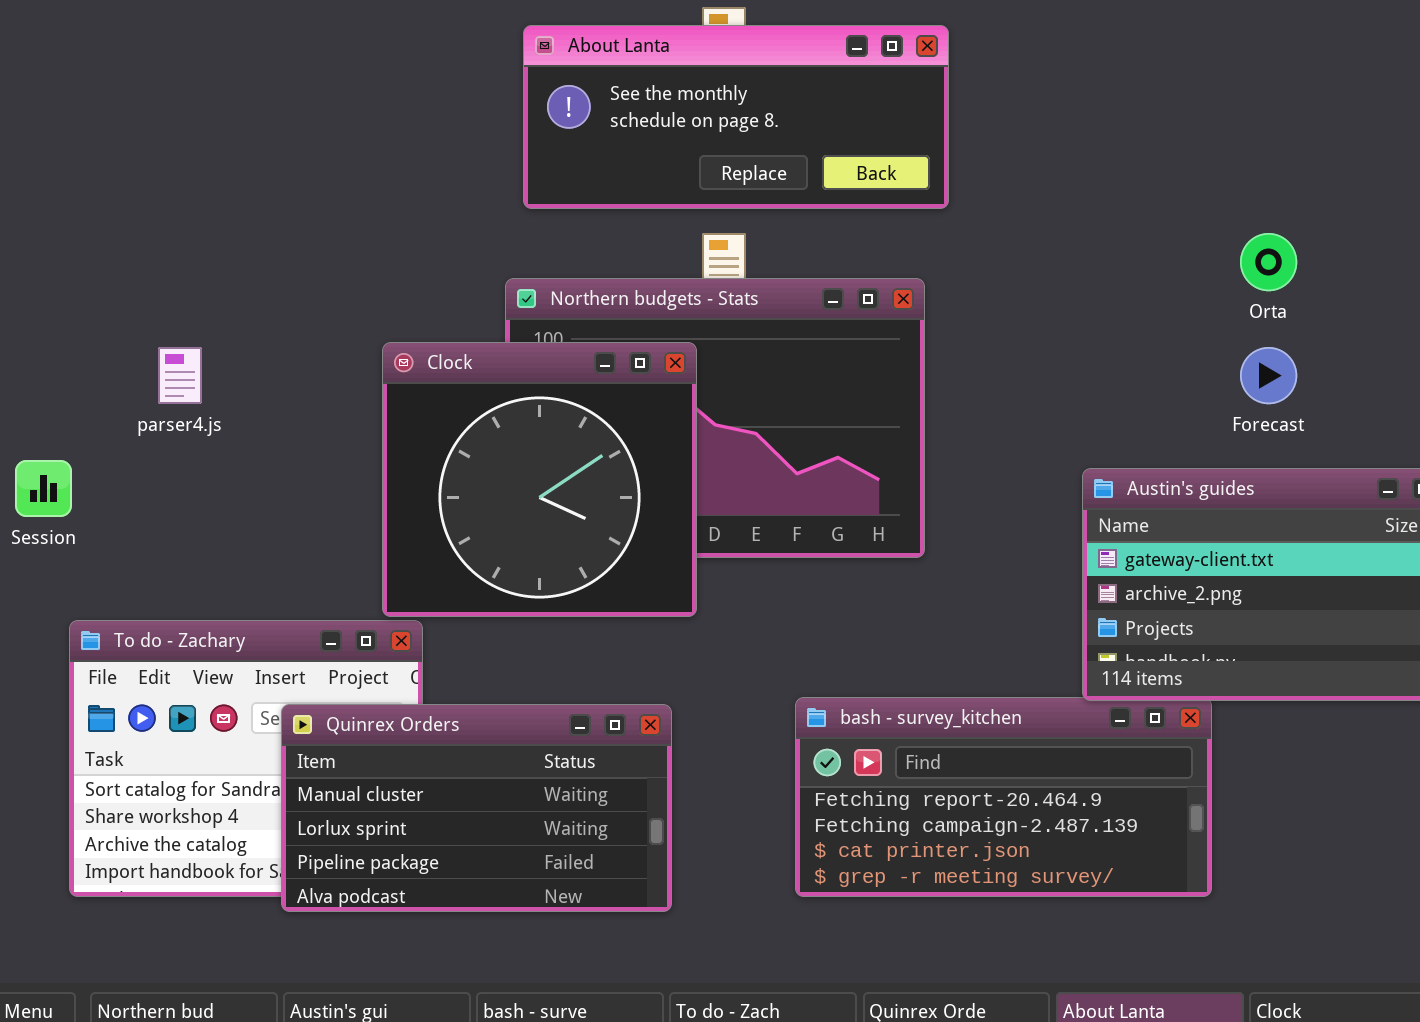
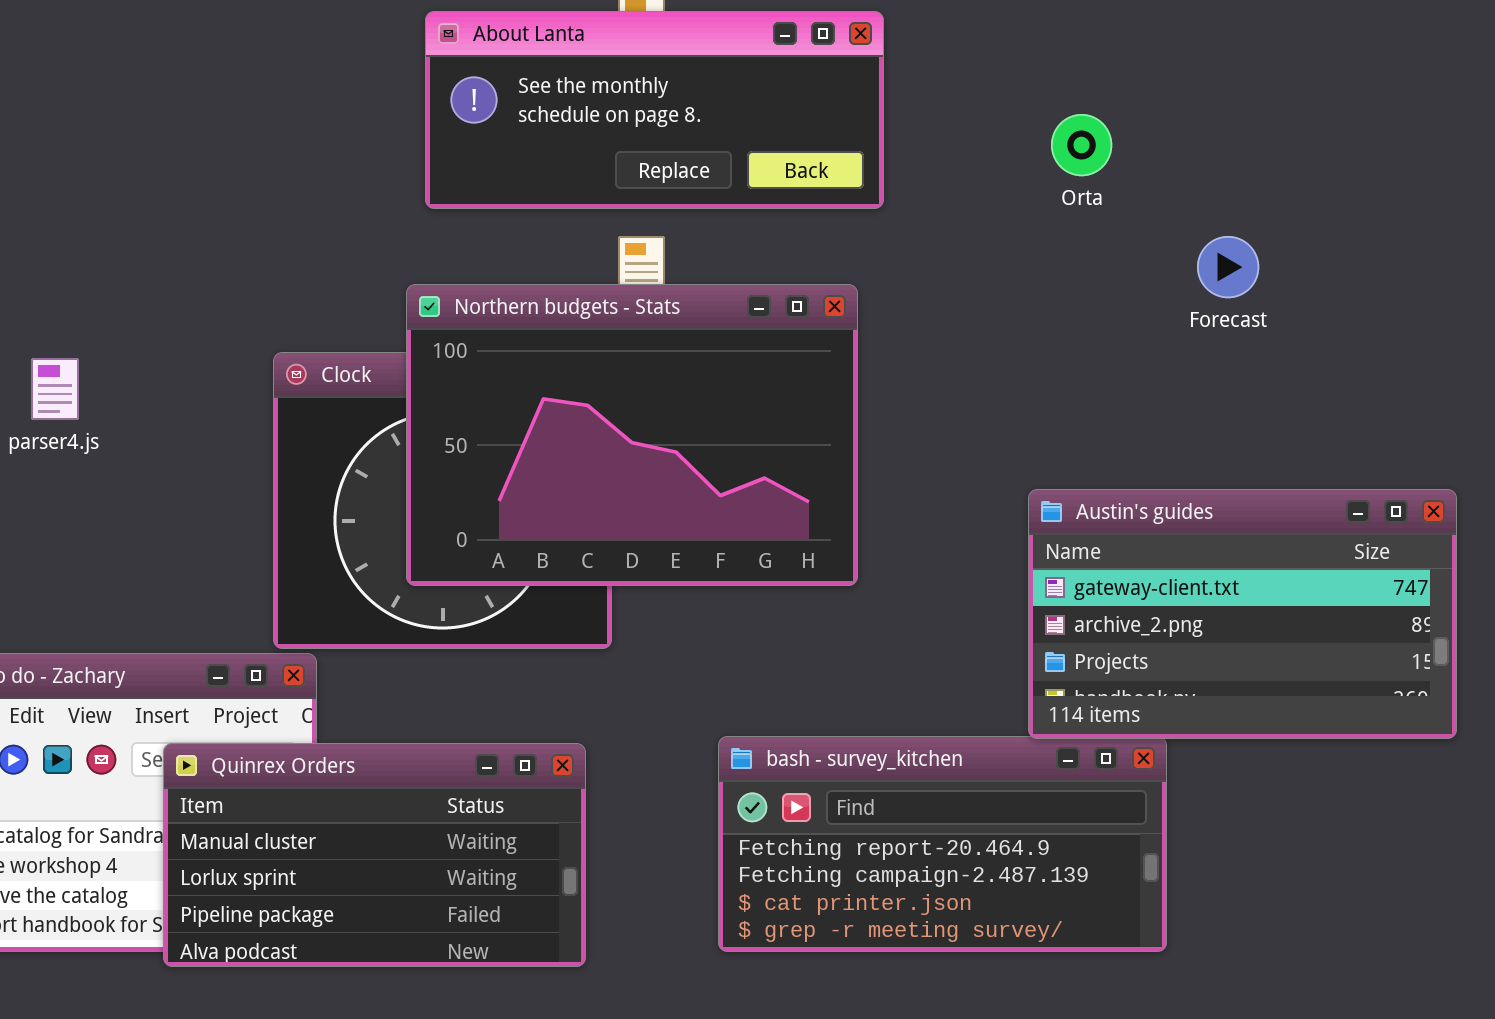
Orta: [1240,233,1297,291] -> [1051,114,1112,176], moved
Northern budgets - Stats: [505,278,925,558] -> [406,284,858,586], raised
Forecast: [1240,347,1297,404] -> [1197,236,1259,298], moved

